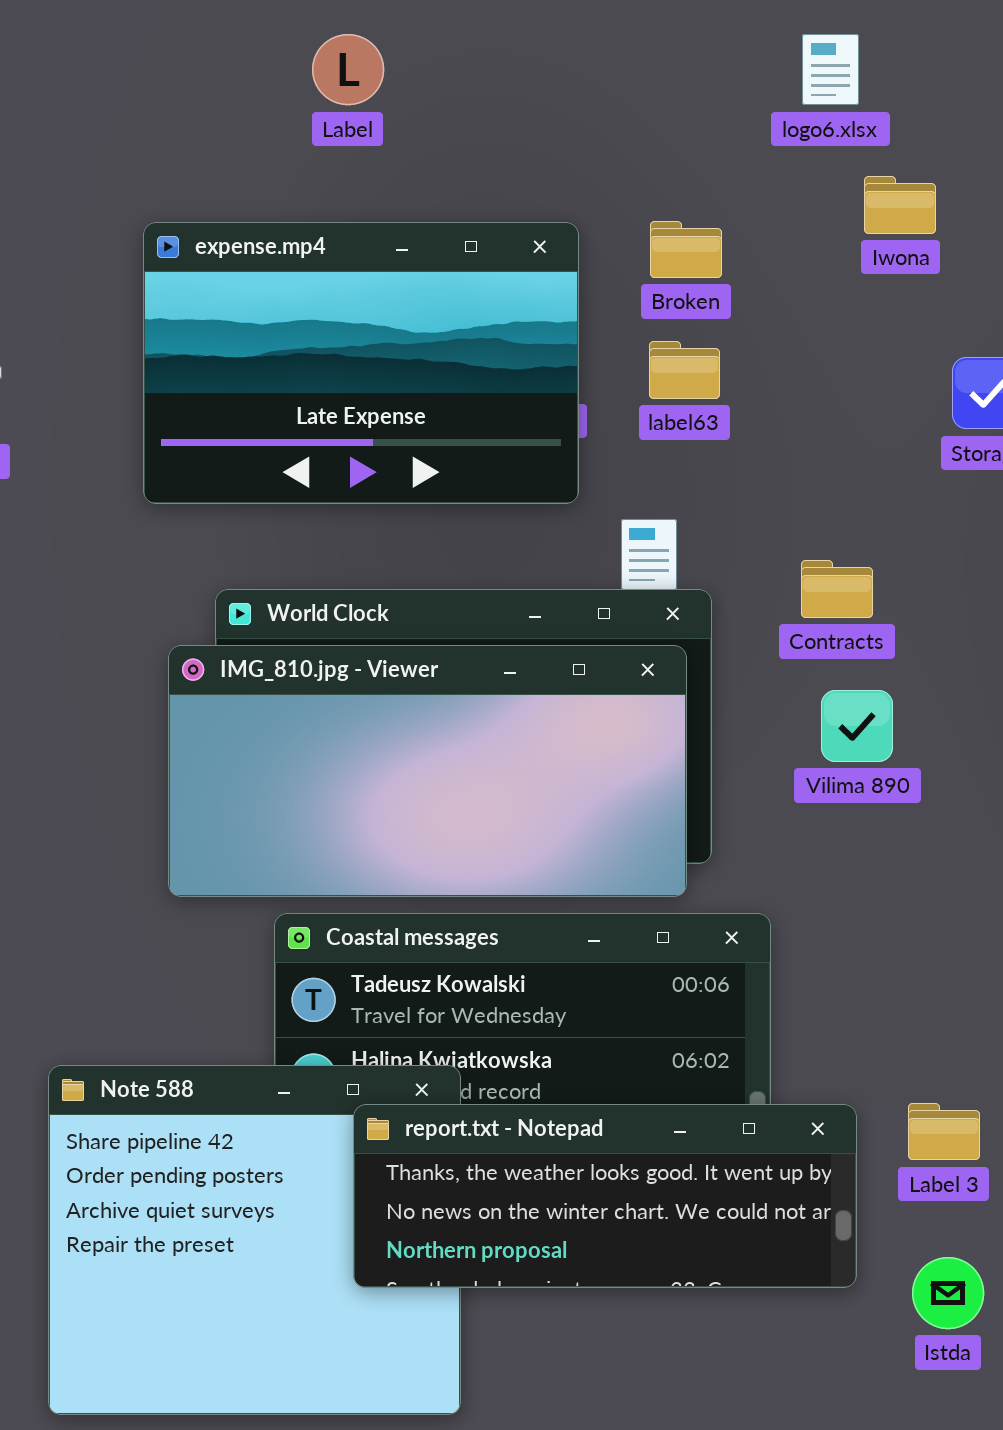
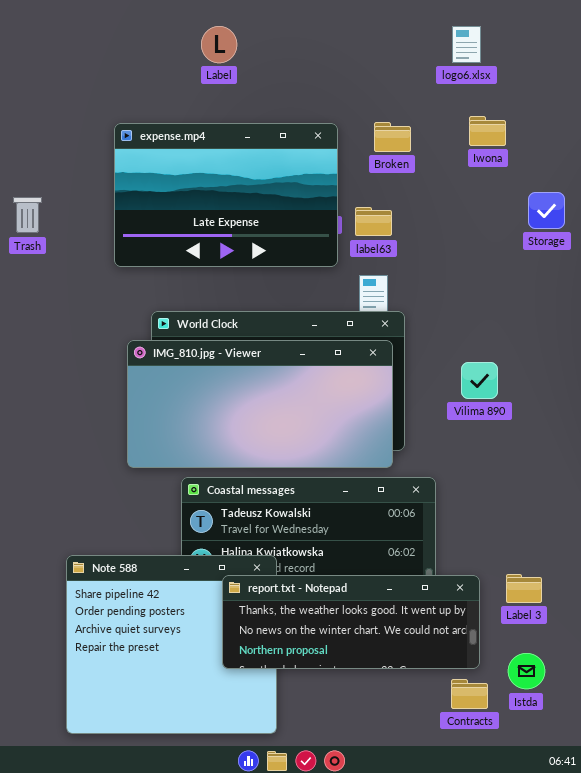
Iwona: [864,176,936,234] -> [469,116,506,146], moved
label63: [649,341,720,399] -> [355,207,392,236], moved
Contracts: [801,560,873,618] -> [451,679,488,709], moved

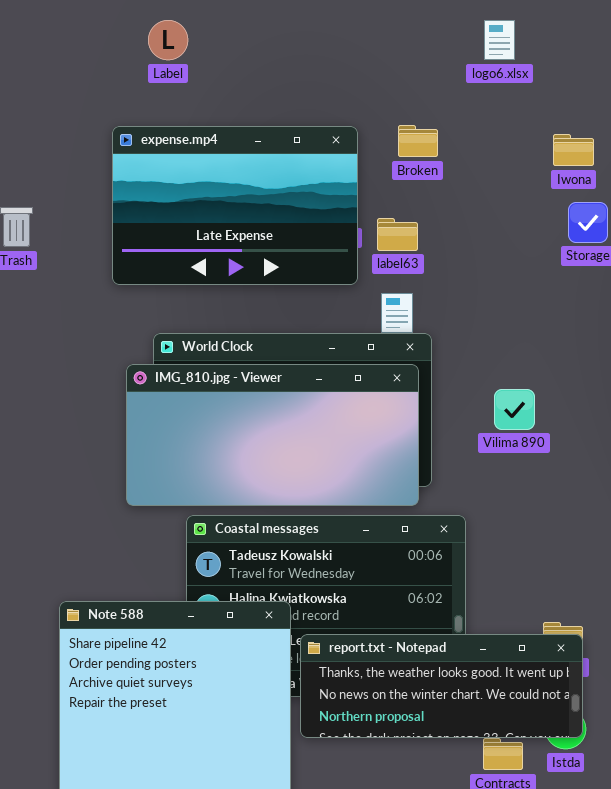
Label: [201,26,237,63] -> [148,20,188,60], moved
Iwona: [469,116,506,146] -> [553,134,594,166], moved
report.txt - Notepad: [222,575,480,669] -> [300,634,583,738], moved

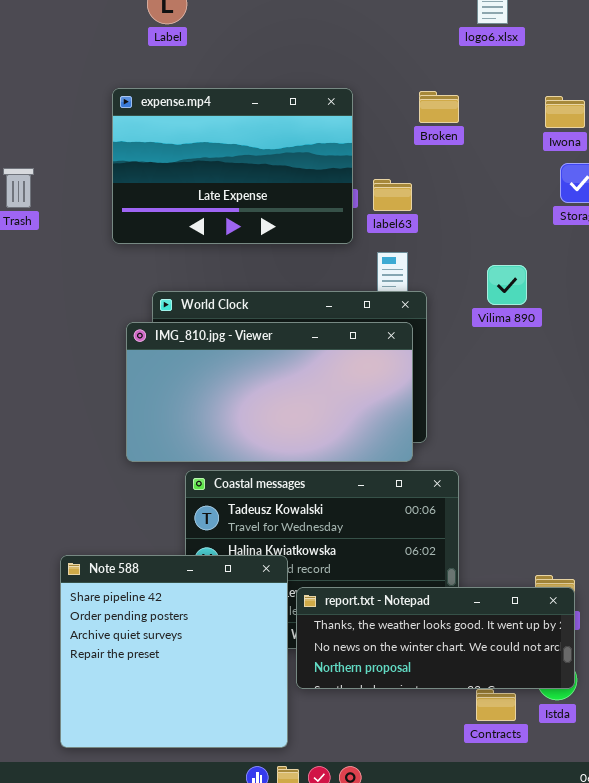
Broken: [398,125,438,157] -> [419,91,459,123], moved
Vilima 890: [494,389,535,430] -> [487,265,527,305], moved

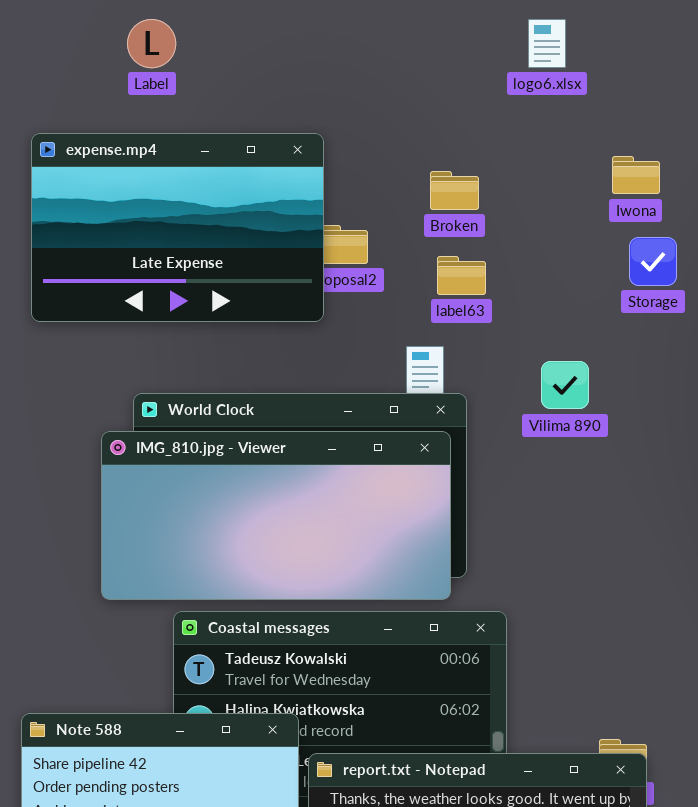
expense.mp4: [112,88,353,244] -> [31,133,324,322], moved
Broken: [419,91,459,123] -> [430,171,479,210], moved
label63: [373,179,412,211] -> [437,256,486,295], moved

